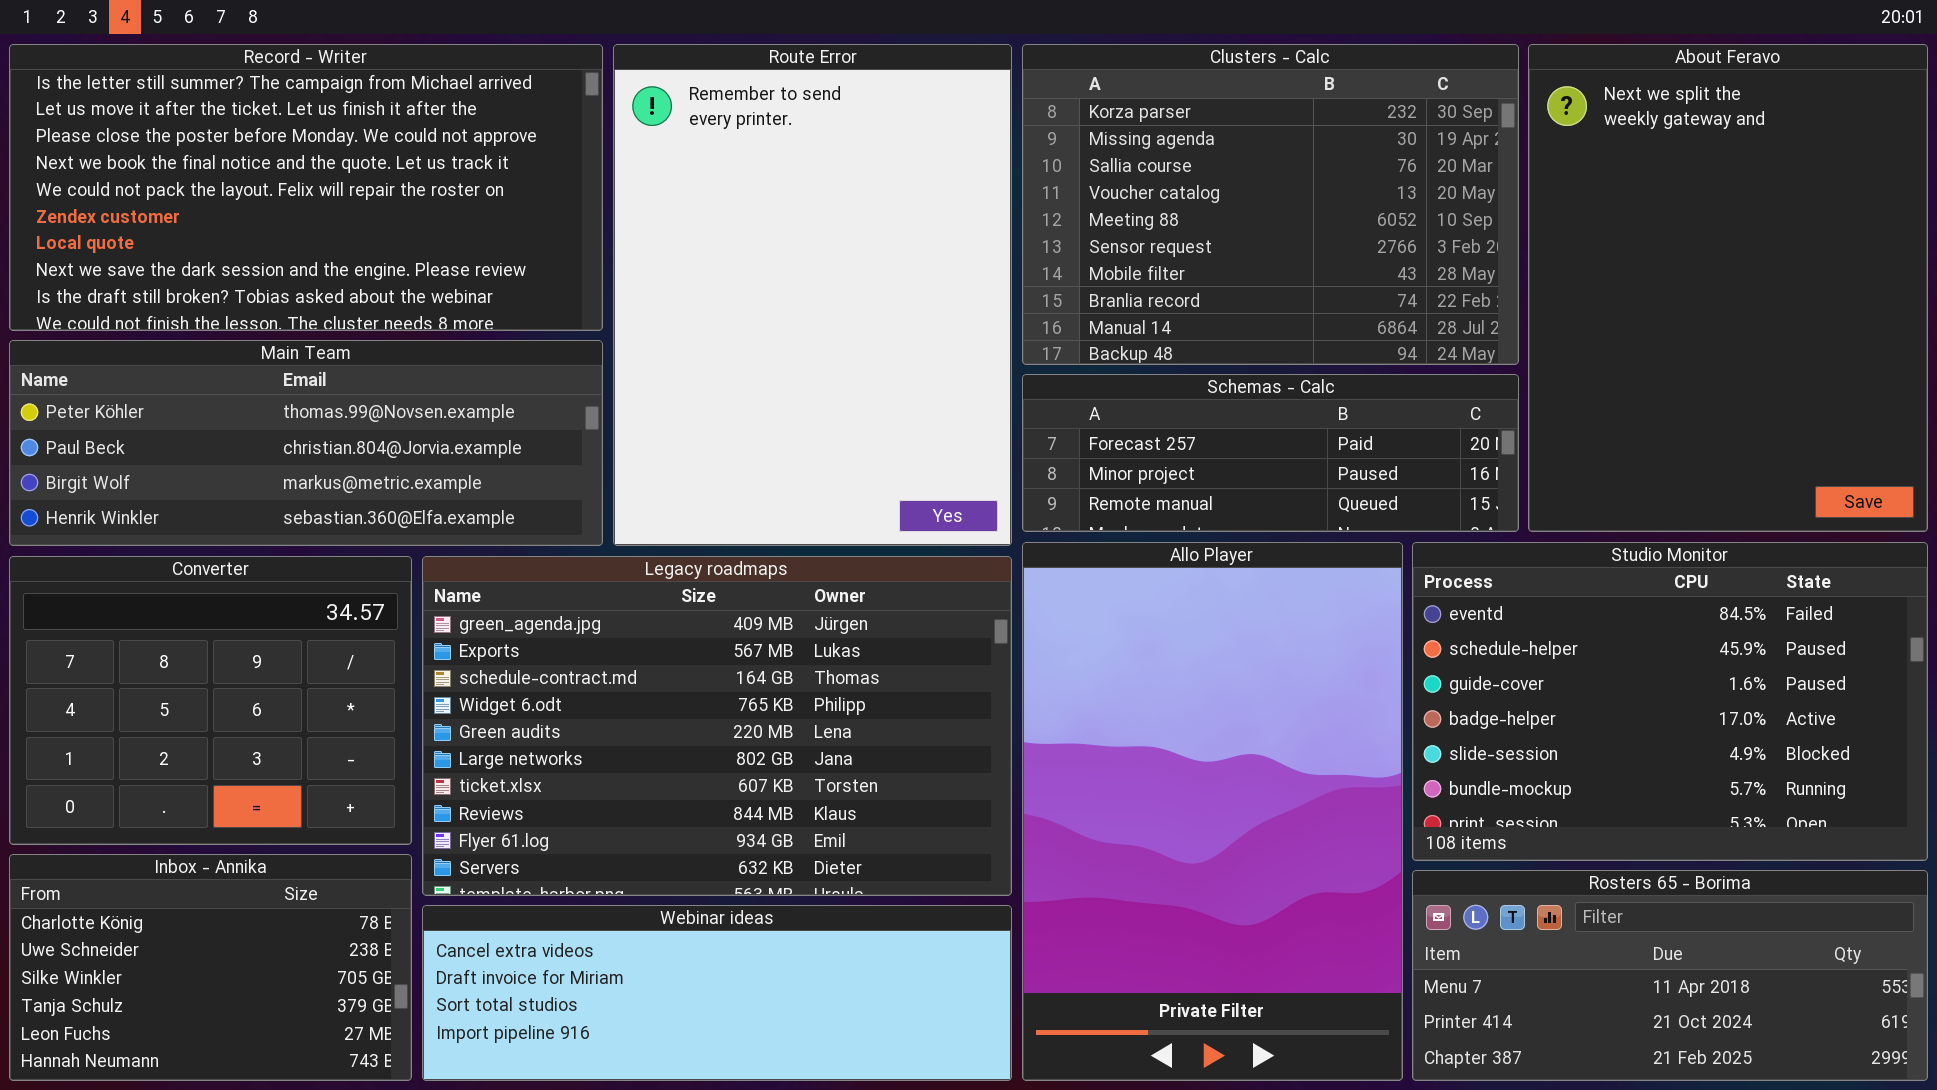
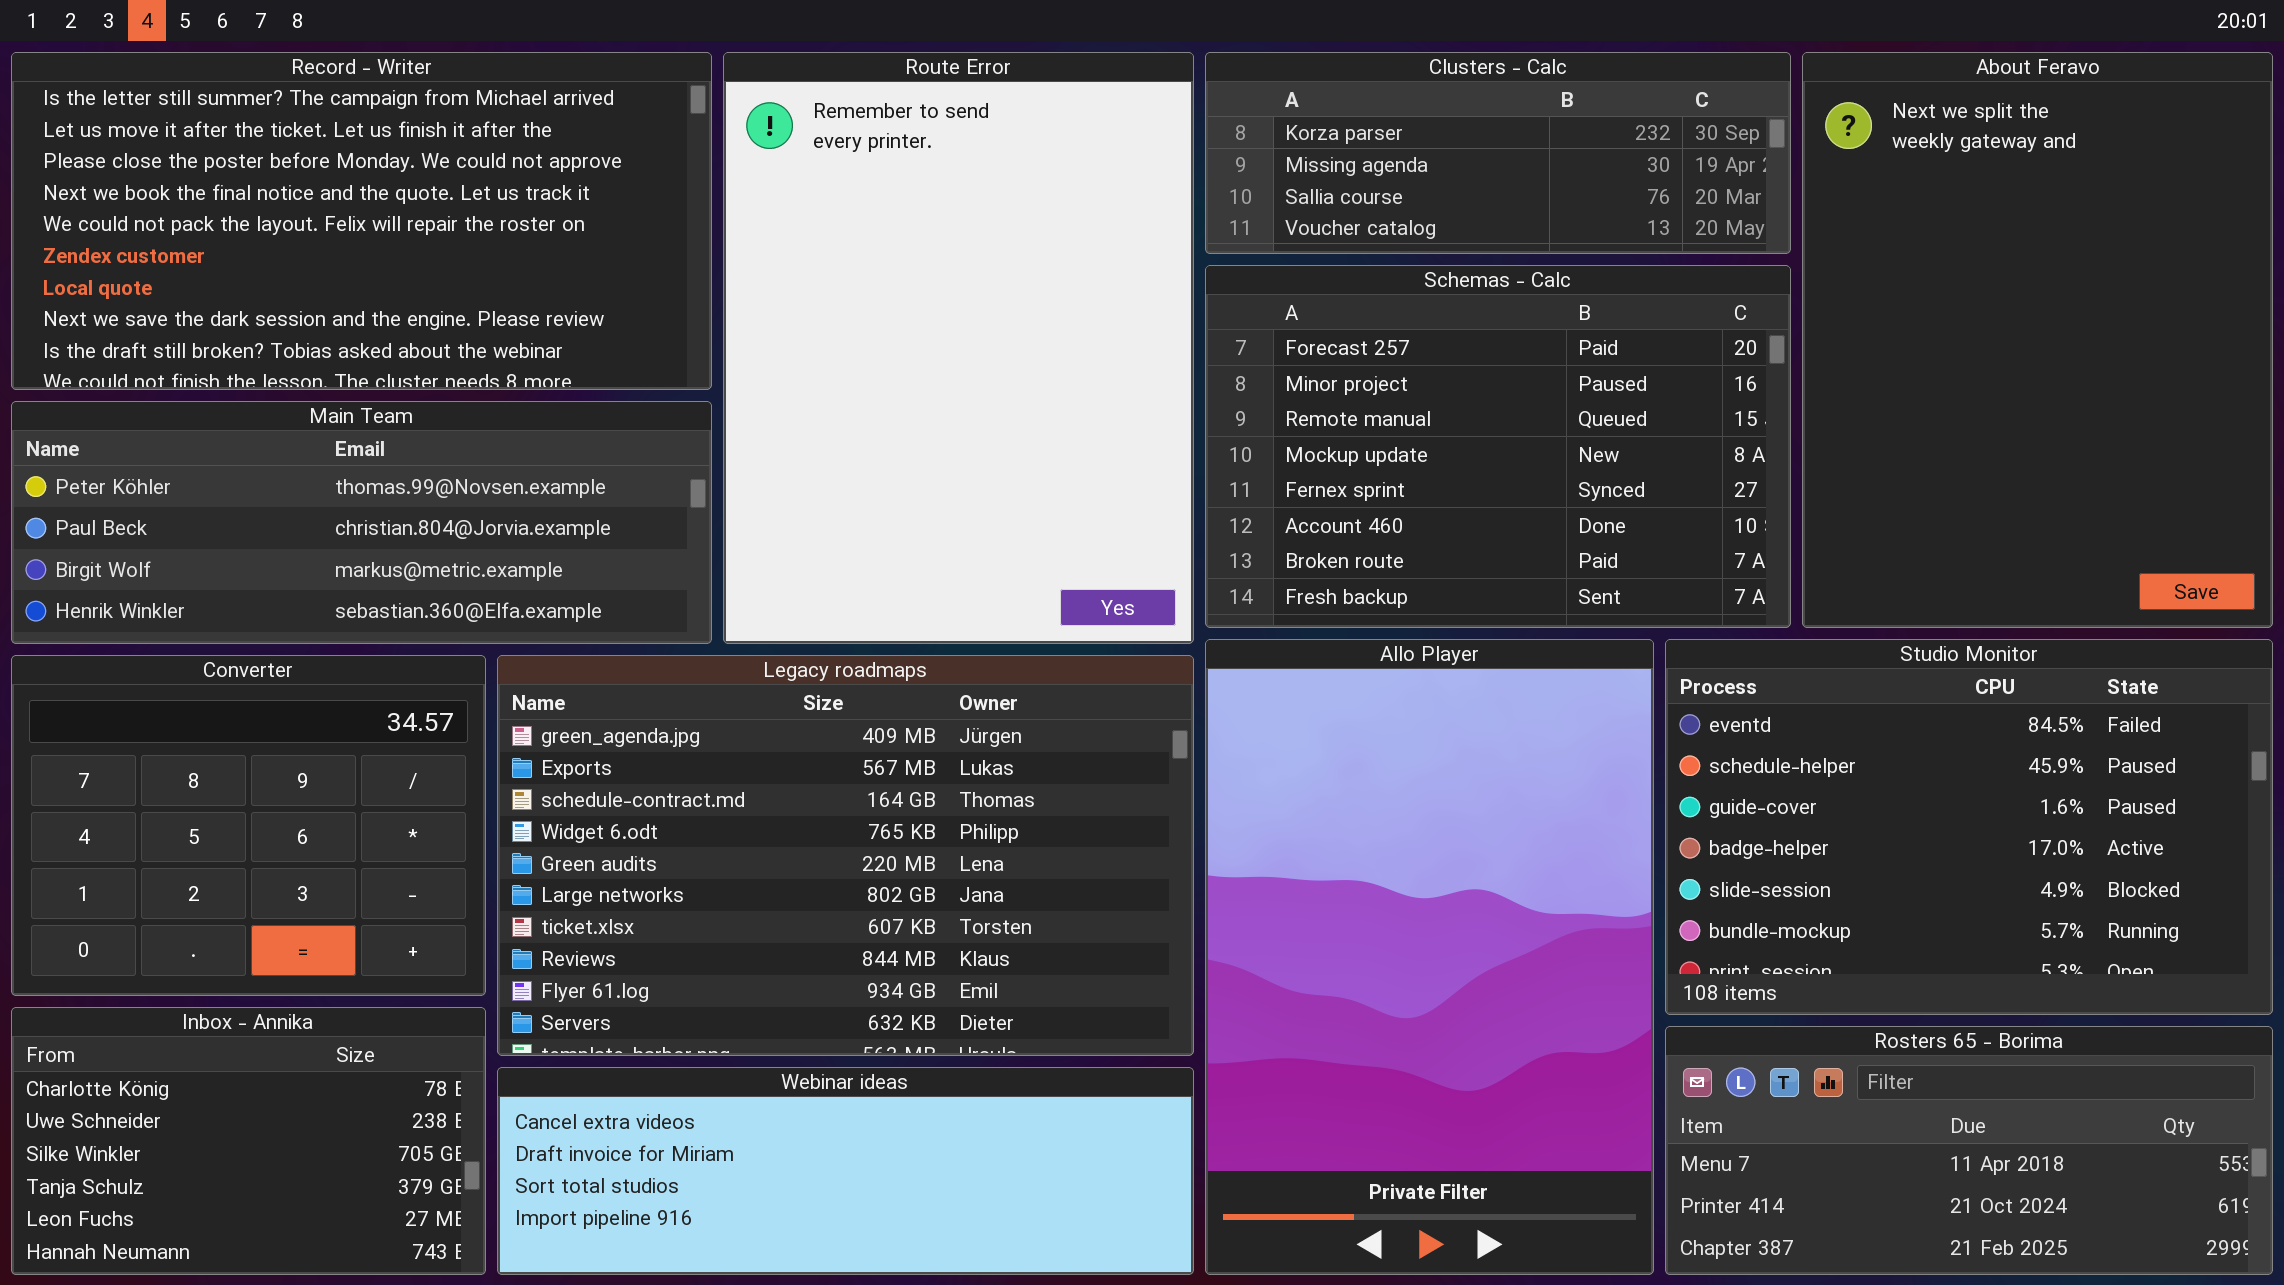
Clusters - Calc: [1022,44,1519,365] -> [1205,52,1791,254], resized
Schemas - Calc: [1022,374,1519,532] -> [1205,265,1791,628], resized

